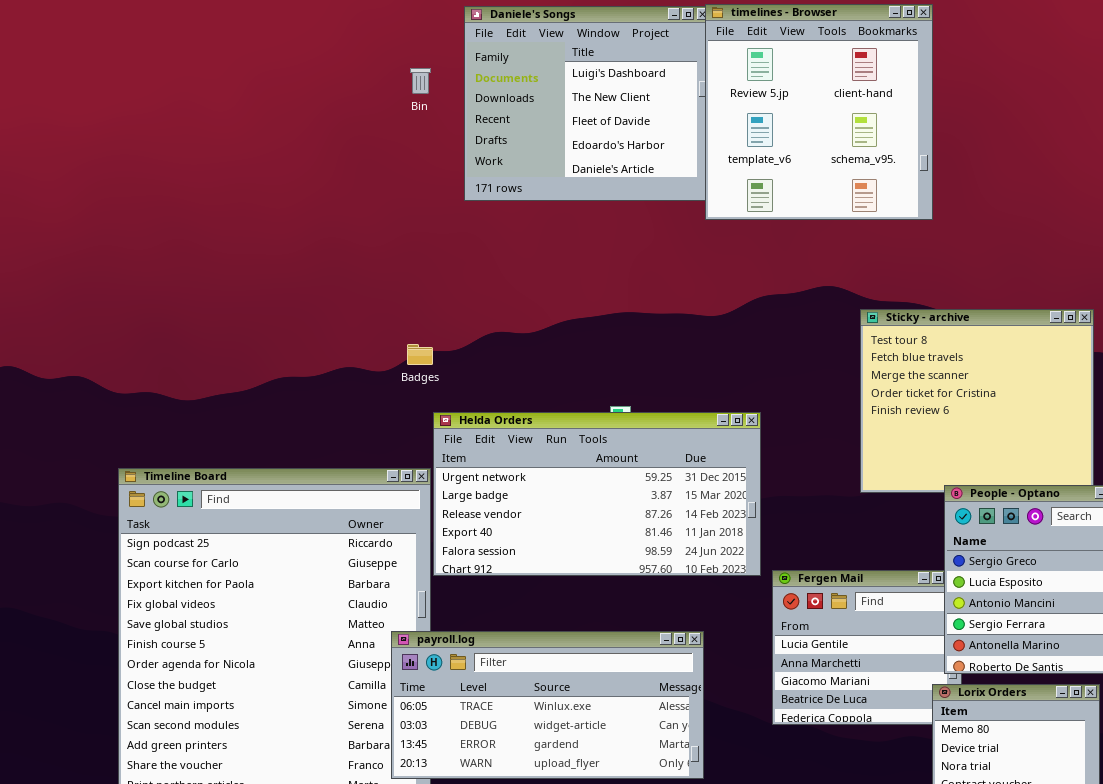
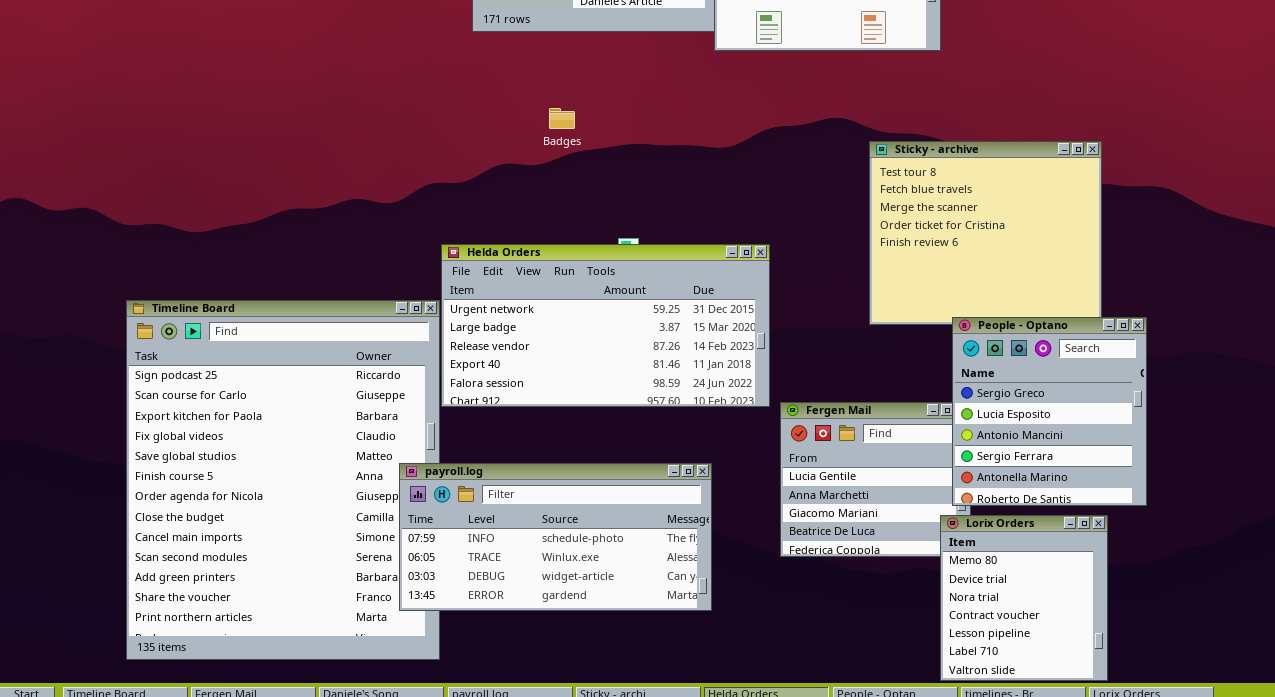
Badges: [407,344,433,365] -> [549,108,575,129], moved
payroll.log: [391,631,704,779] -> [399,463,712,611], scrolled up 1 row

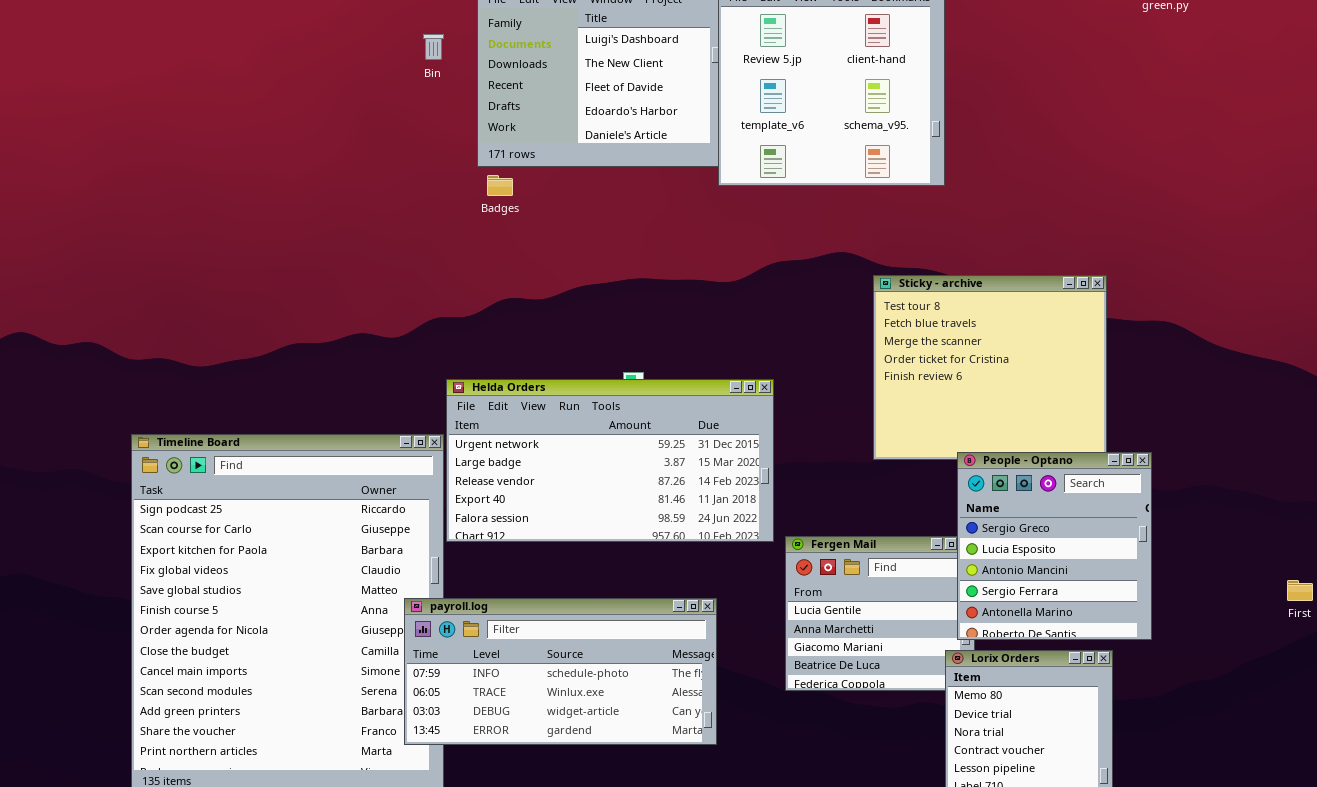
Badges: [549,108,575,129] -> [487,175,513,196], moved

